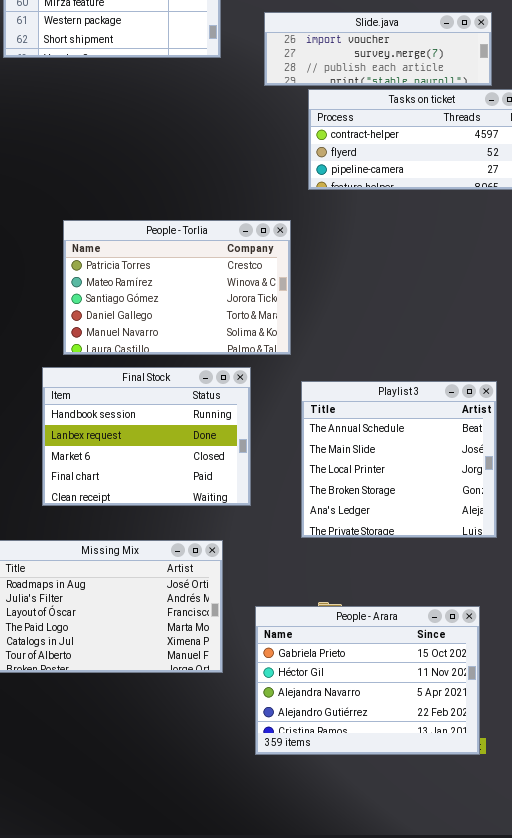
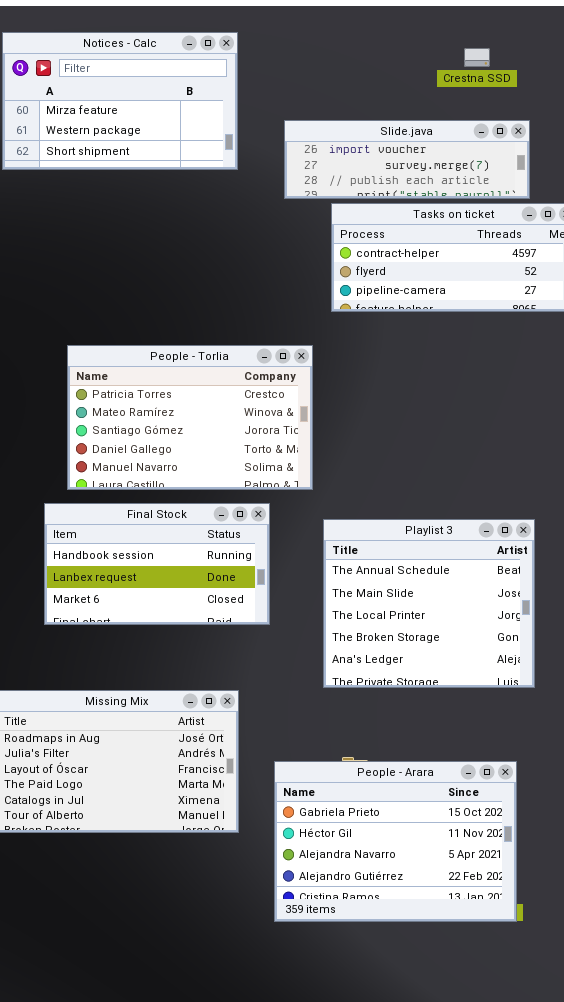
Final Stock: [42,367,251,506] -> [44,503,270,625], resized

